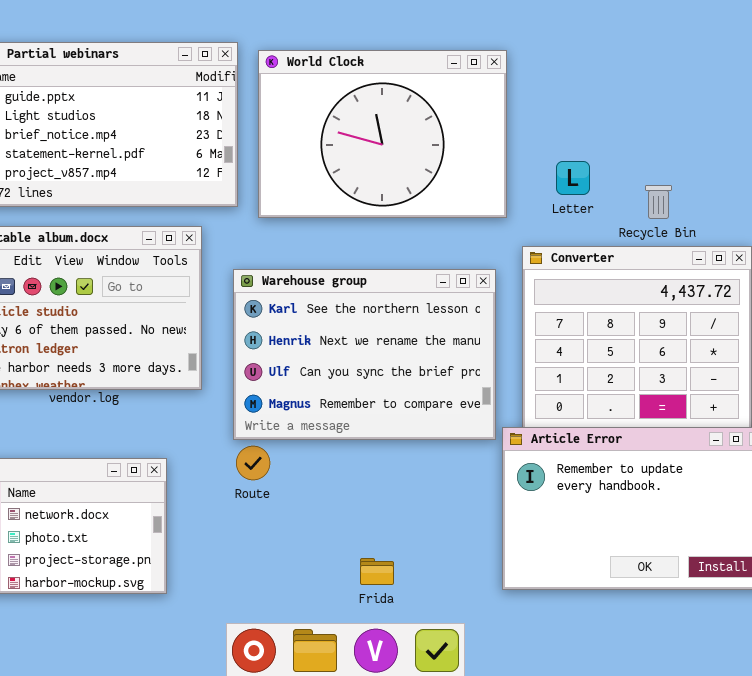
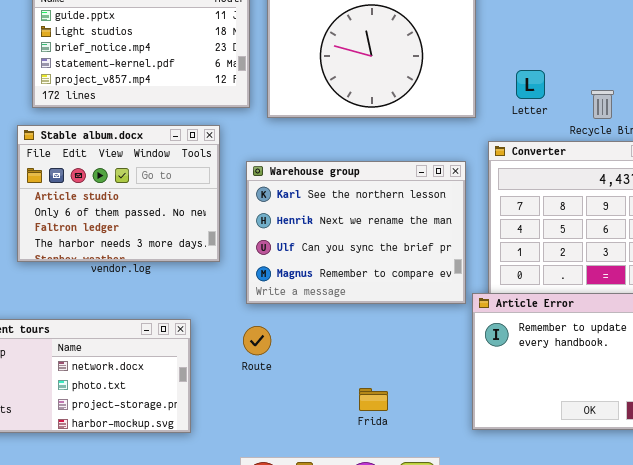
Route: [236,446,270,480] -> [243,326,271,355], moved
Frida: [360,558,394,585] -> [359,388,388,411], moved

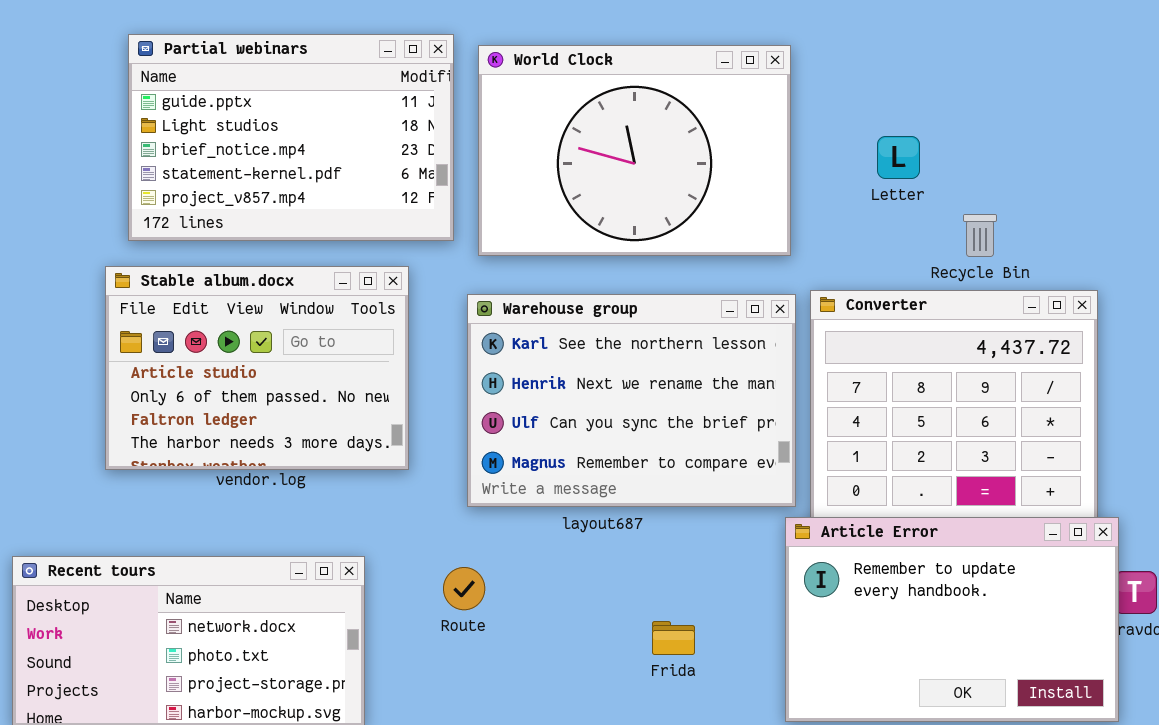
Letter: [516,70,545,99] -> [877,136,920,179], moved
Warehouse group: [246,161,466,304] -> [467,294,796,507], moved
Frida: [359,388,388,411] -> [652,621,695,655], moved

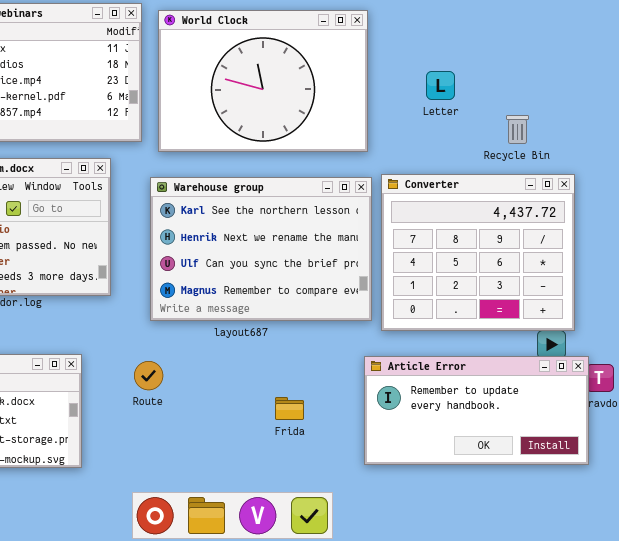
Recycle Bin: [963,214,997,257] -> [506,115,529,144], moved
Article Error: [785,517,1119,722] -> [364,356,589,465], resized

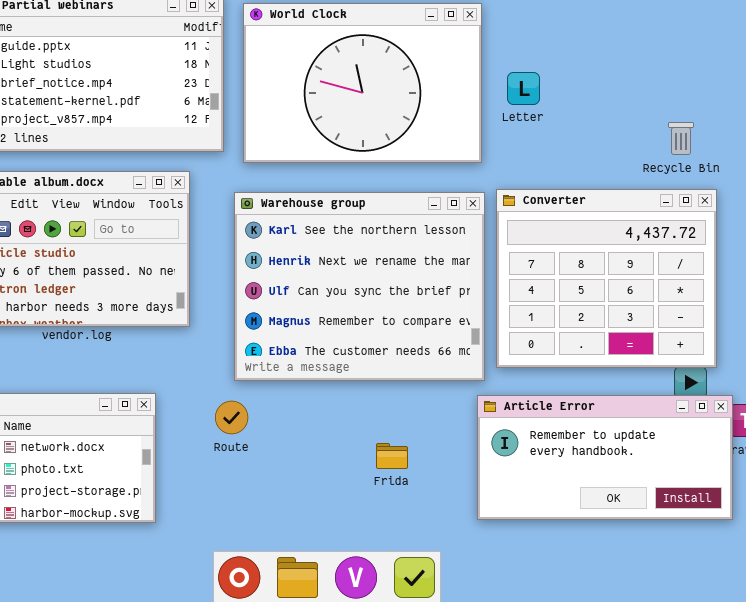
Letter: [426,71,455,100] -> [507,72,540,105], moved
Recycle Bin: [506,115,529,144] -> [668,122,694,155], moved
Warehouse group: [150,177,372,321] -> [234,192,485,381], resized

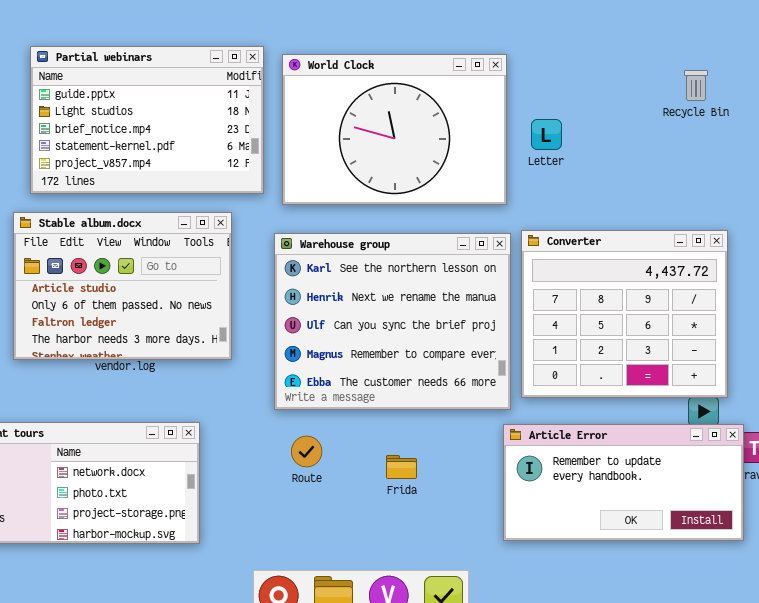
Recycle Bin: [668,122,694,155] -> [684,70,708,101], moved
Route: [215,401,248,434] -> [291,436,322,467], moved
Frida: [376,443,408,469] -> [386,455,417,479], moved

